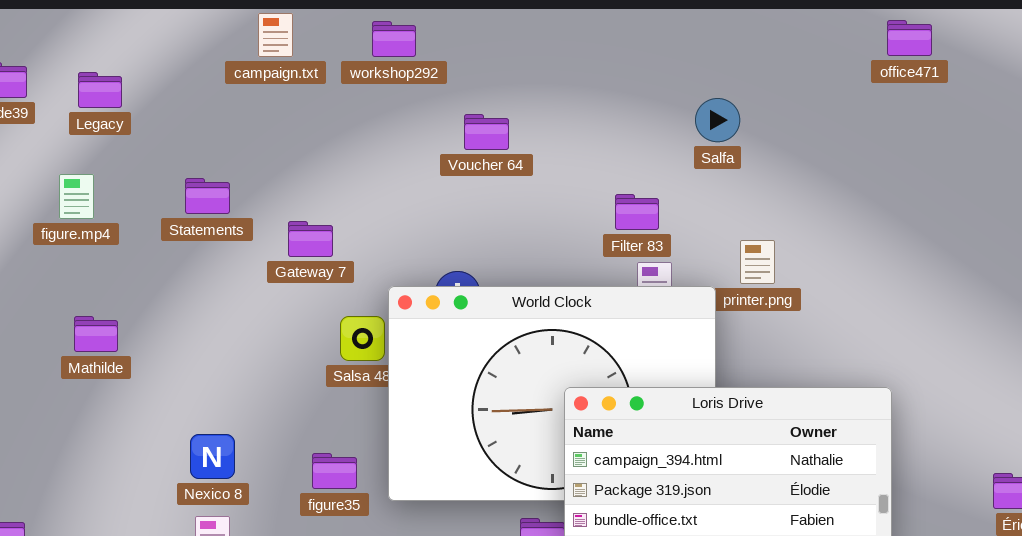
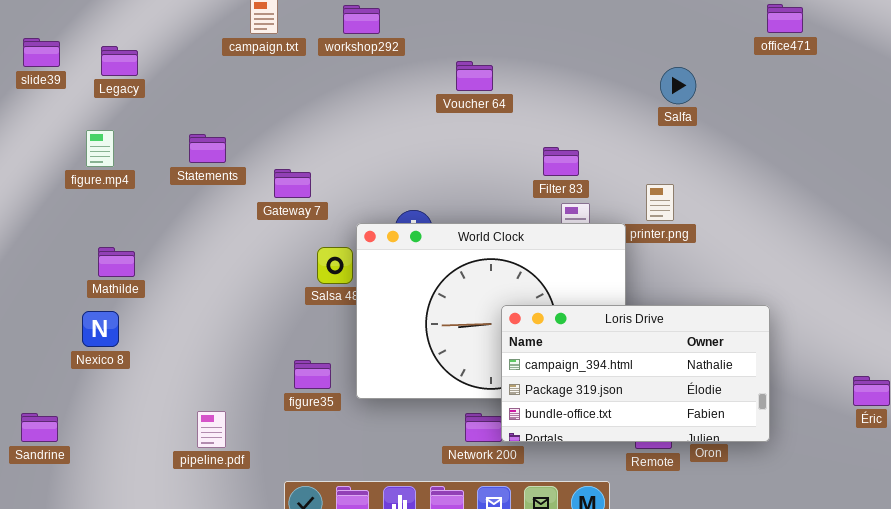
Salfa: [695,98,740,142] -> [660,67,696,104], moved
Voucher 64: [464,114,509,150] -> [456,61,493,91], moved
Nexico 8: [190,434,235,479] -> [82,311,119,347], moved

